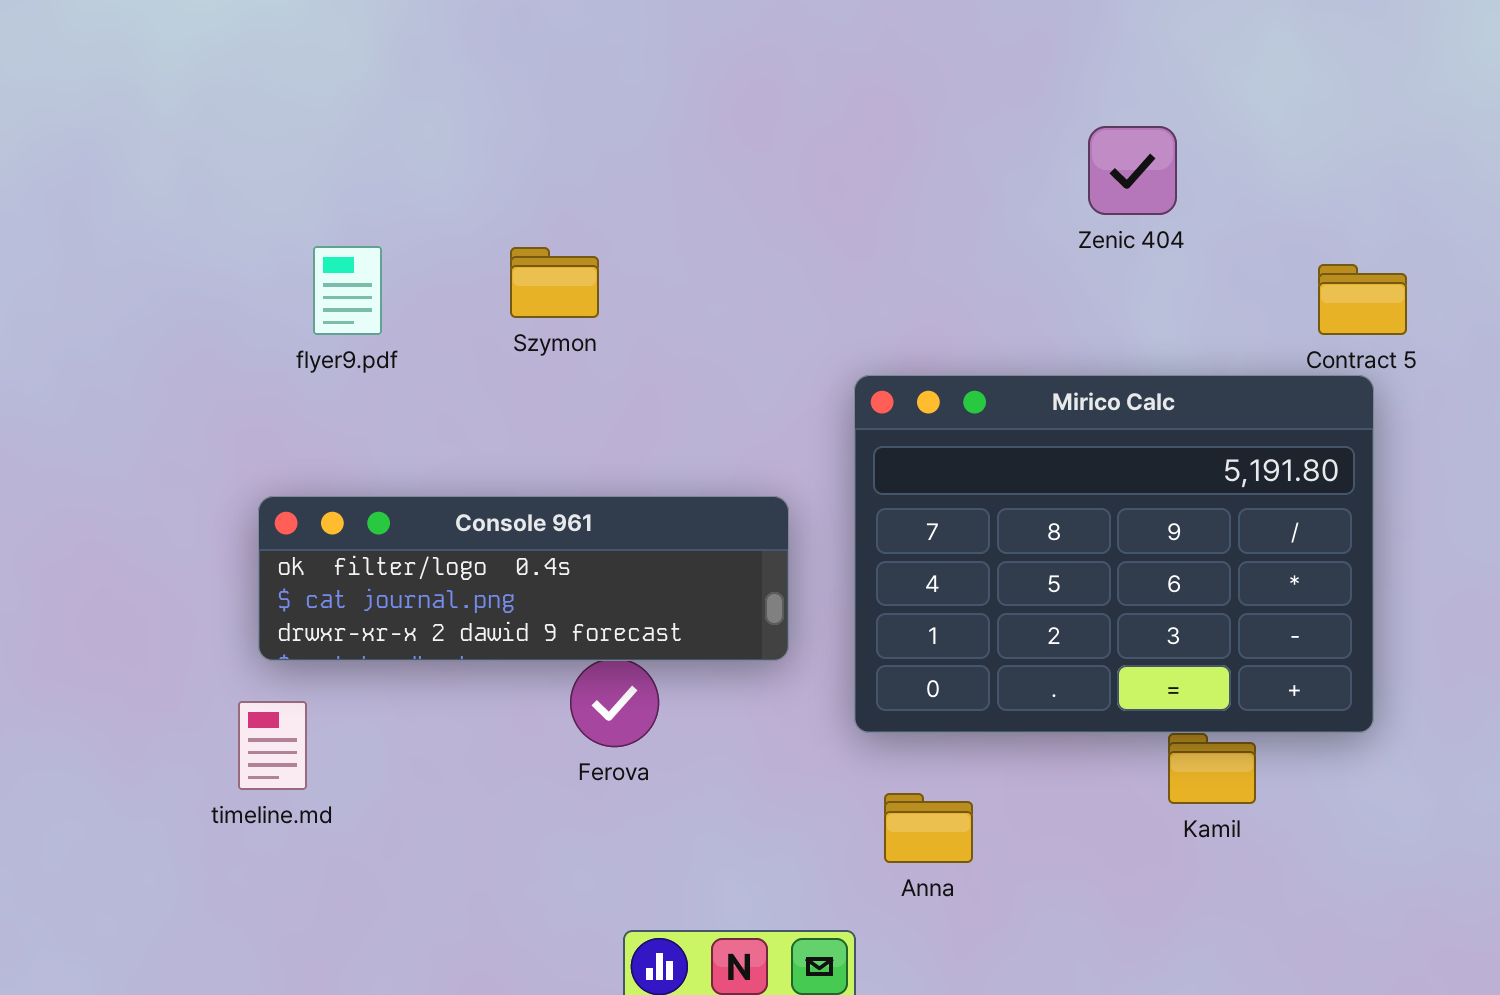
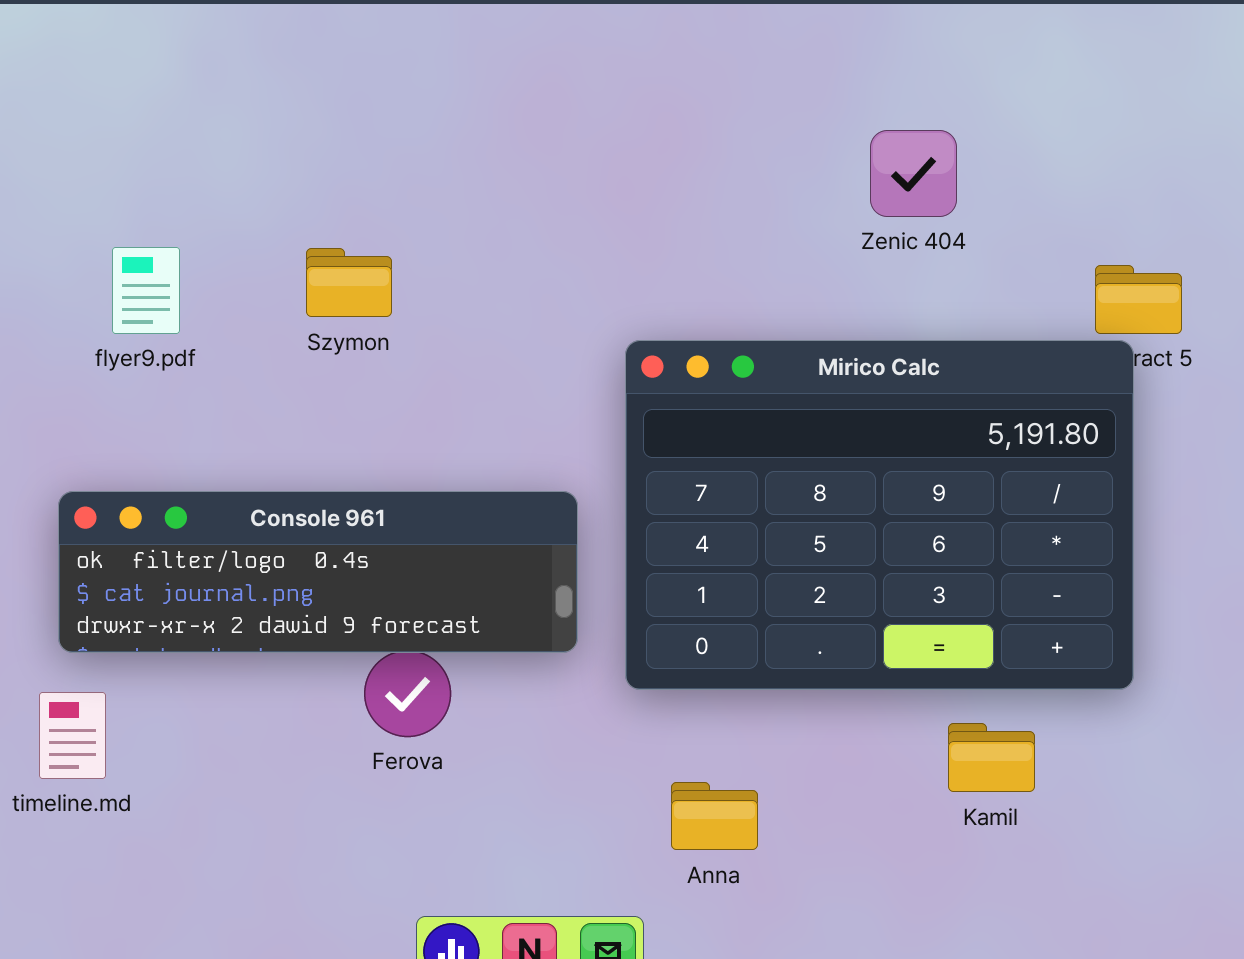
Mirico Calc: [854,375,1374,733] -> [625,340,1134,690], moved

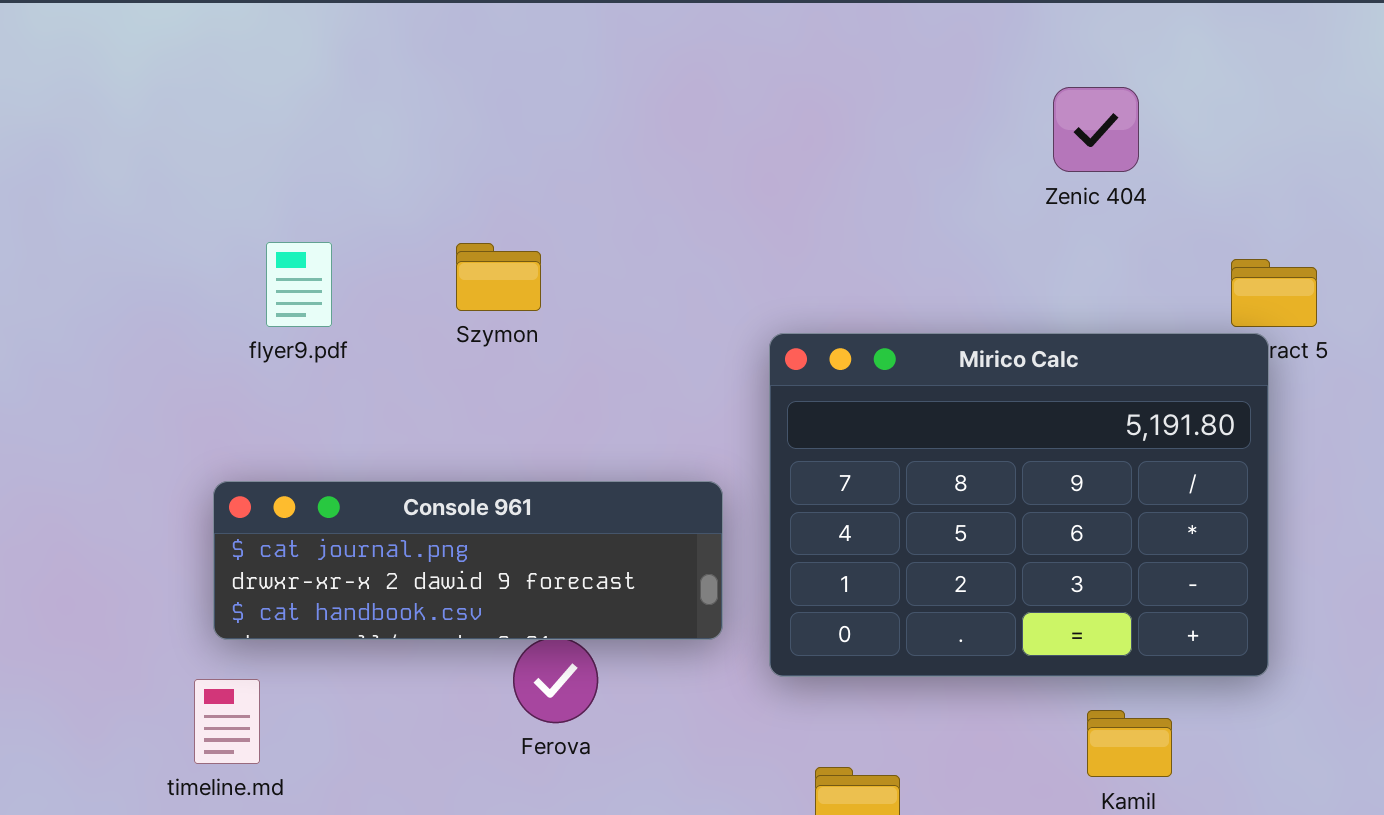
Zenic 404: [870,130,957,217] -> [1053,87,1139,172], moved
Console 961: [58,491,578,653] -> [213,481,723,640], scrolled down 1 row

